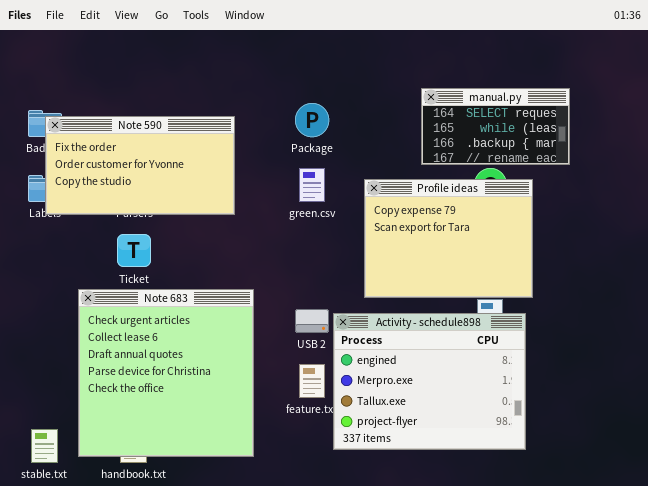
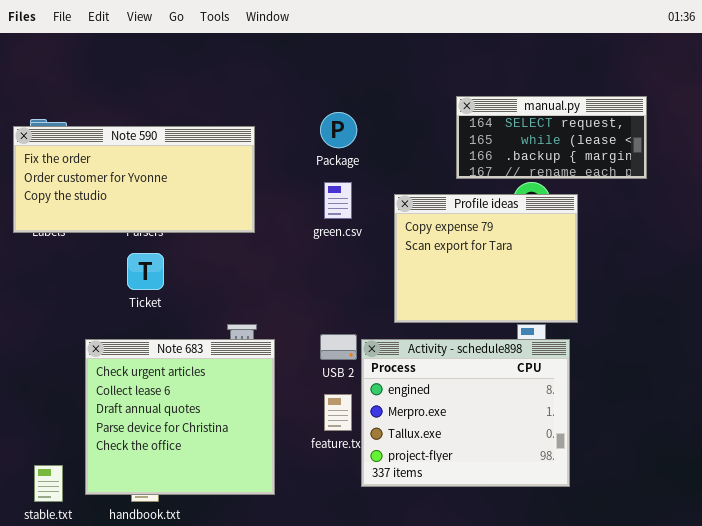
manual.py: [421,88,570,165] -> [456,96,647,179], resized
Note 590: [45,116,235,215] -> [13,126,255,233], resized
Note 683: [78,289,254,457] -> [85,339,275,495], resized

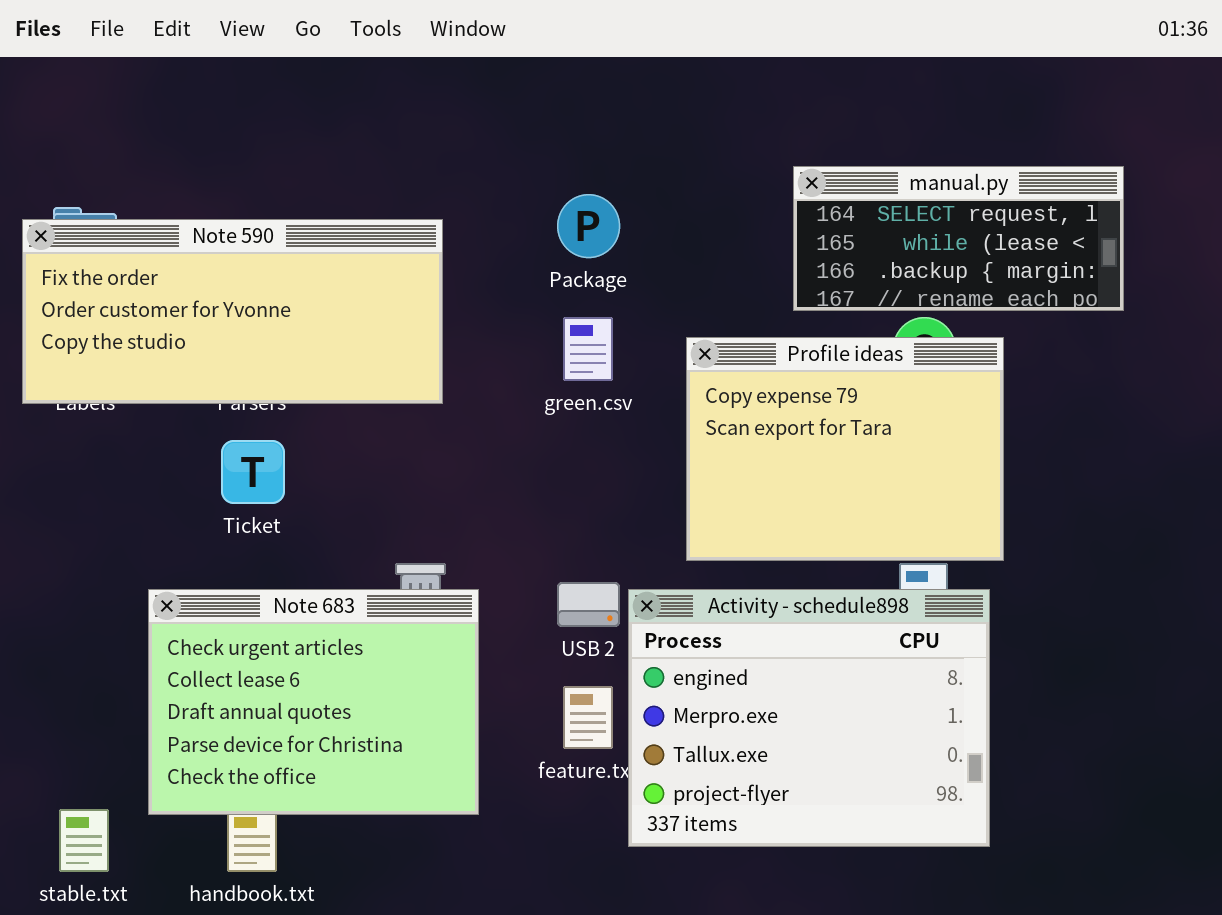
Note 683: [85,339,275,495] -> [148,589,479,815], resized

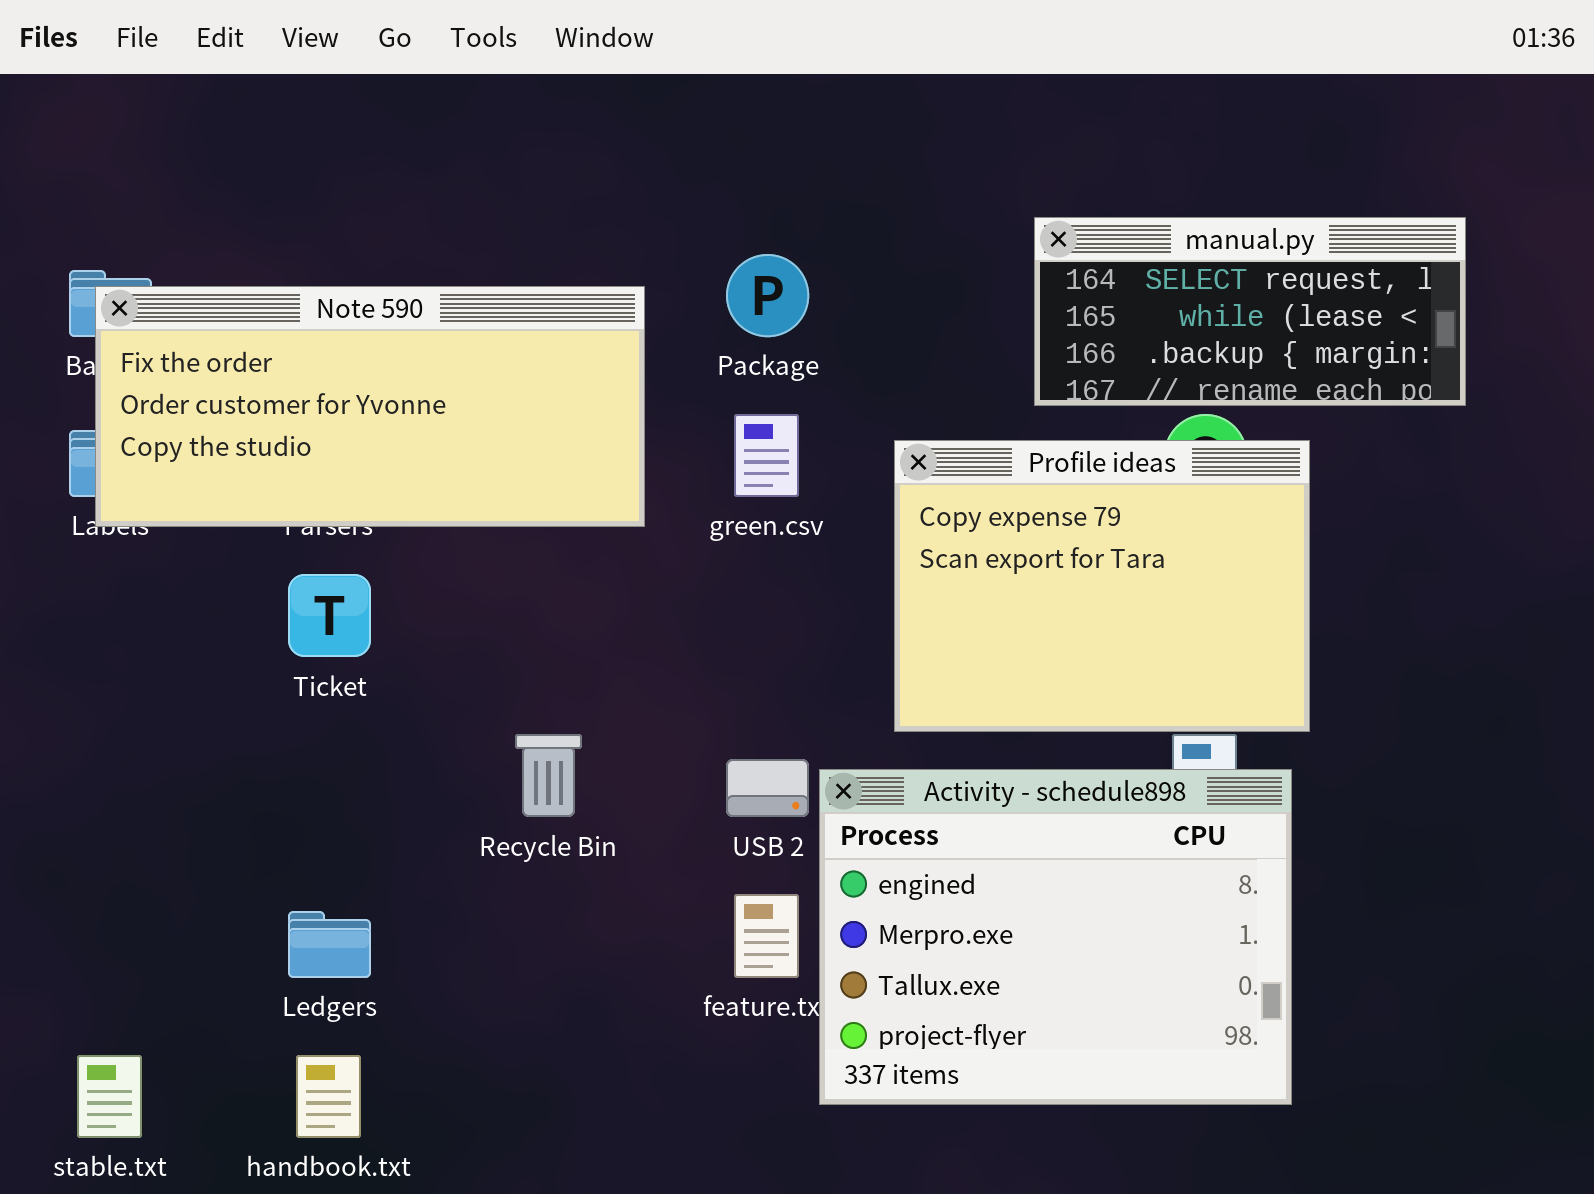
Note 590: [22,219,443,404] -> [95,286,645,527], moved
Note 683: [148,589,479,815] -> none, closed

